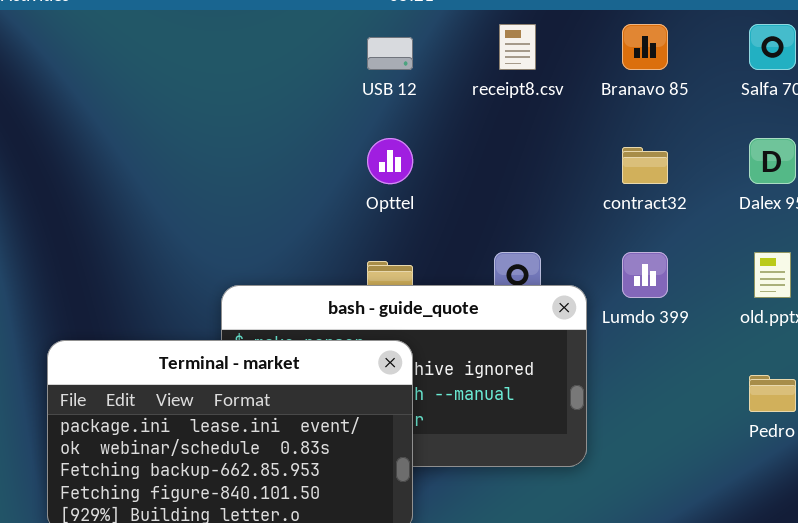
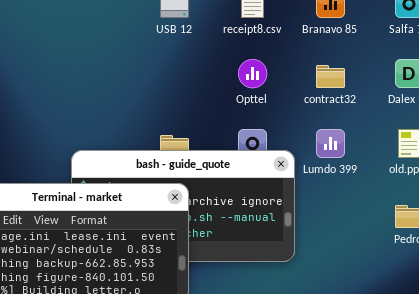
Opttel: [367,138,413,184] -> [238,59,267,88], moved

